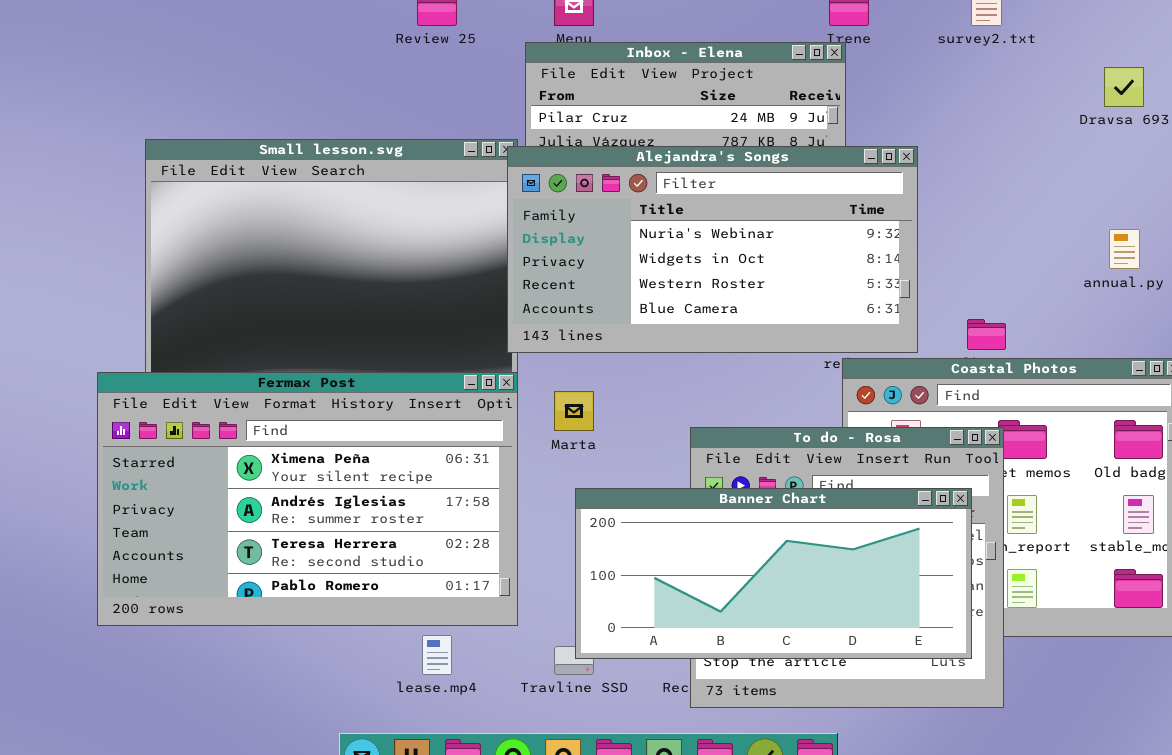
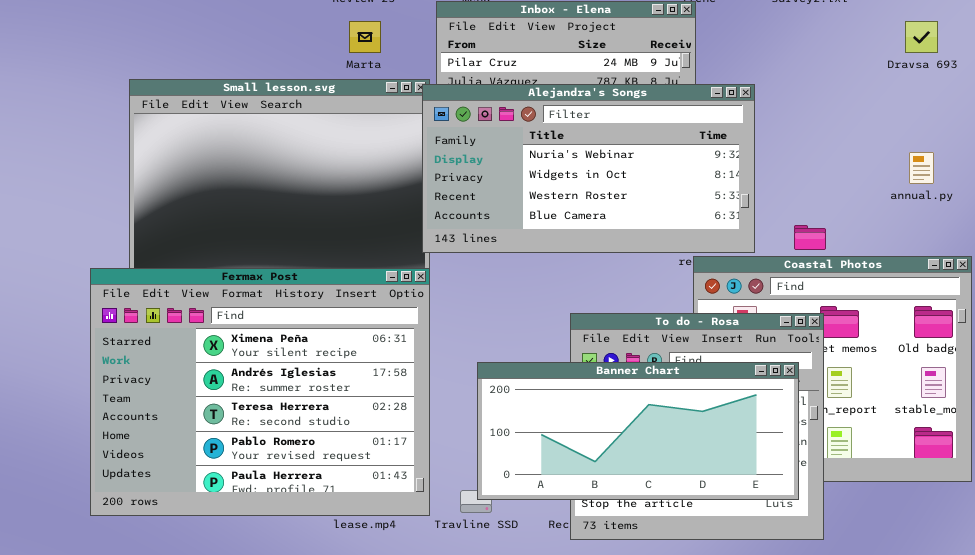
Fermax Post: [97,372,518,626] -> [90,268,430,516], resized
Marta: [554,391,594,431] -> [349,21,381,53], moved

